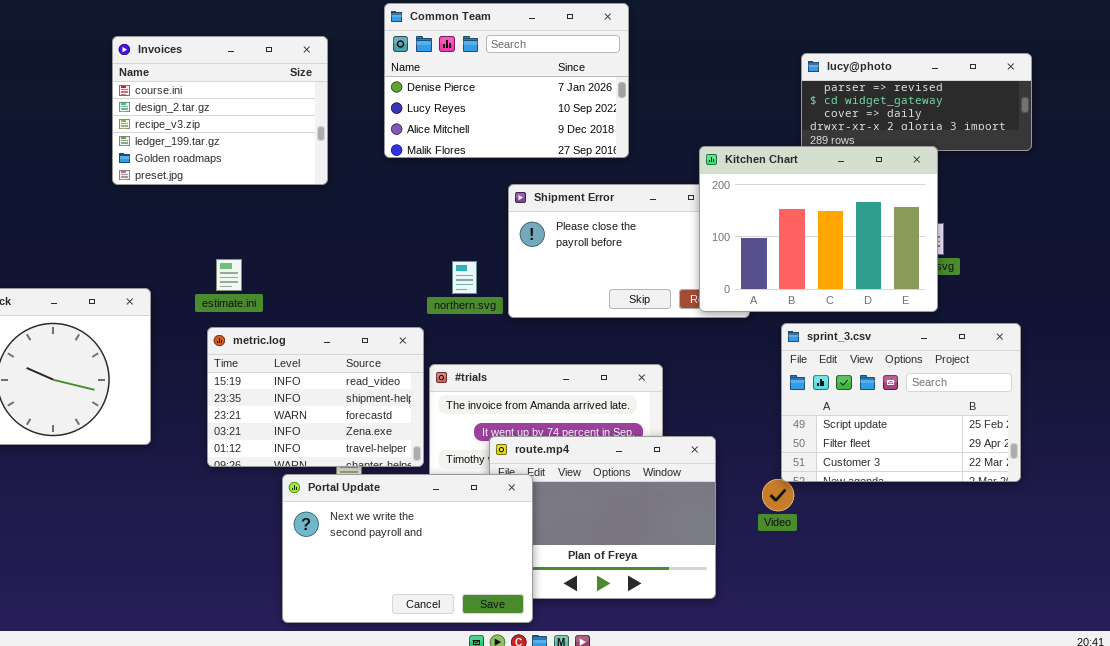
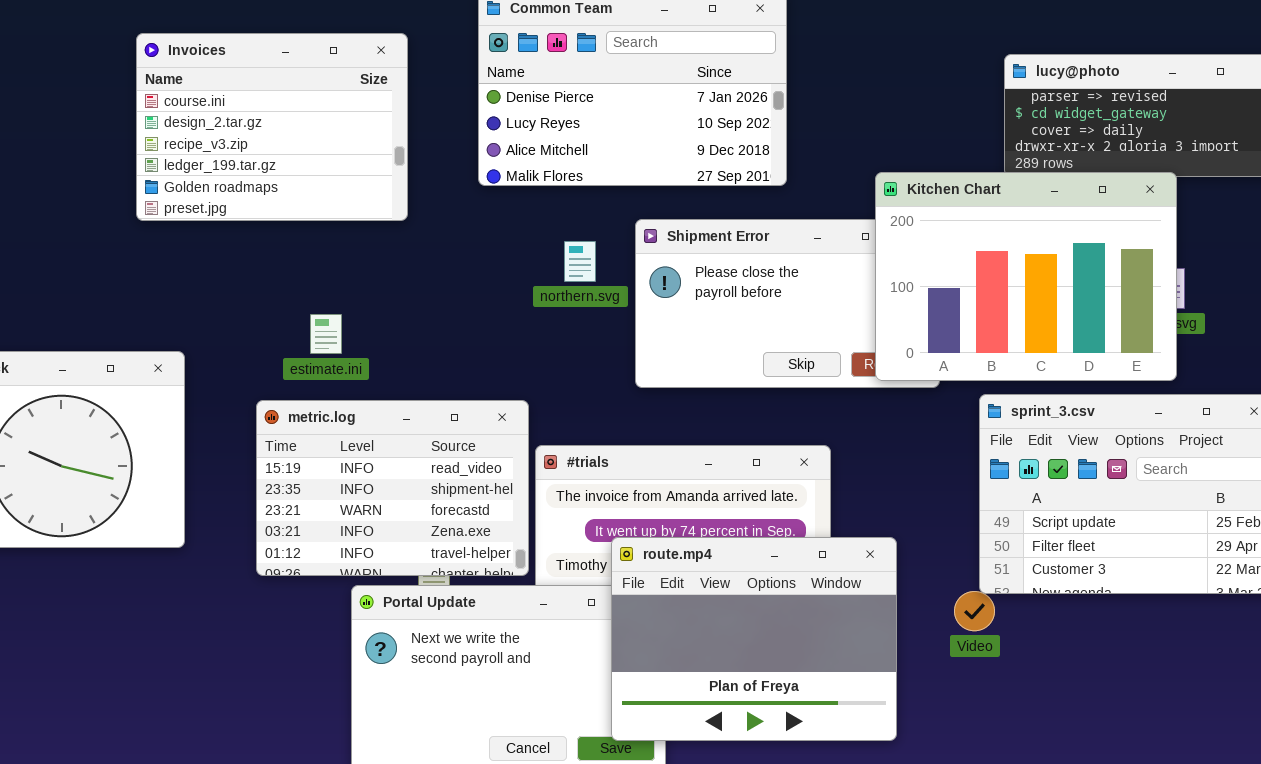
estimate.ini: [216,259,242,291] -> [310,314,342,354], moved
northern.svg: [452,261,477,294] -> [564,241,596,282], moved
route.mp4: [489,436,716,599] -> [611,537,897,741], raised

